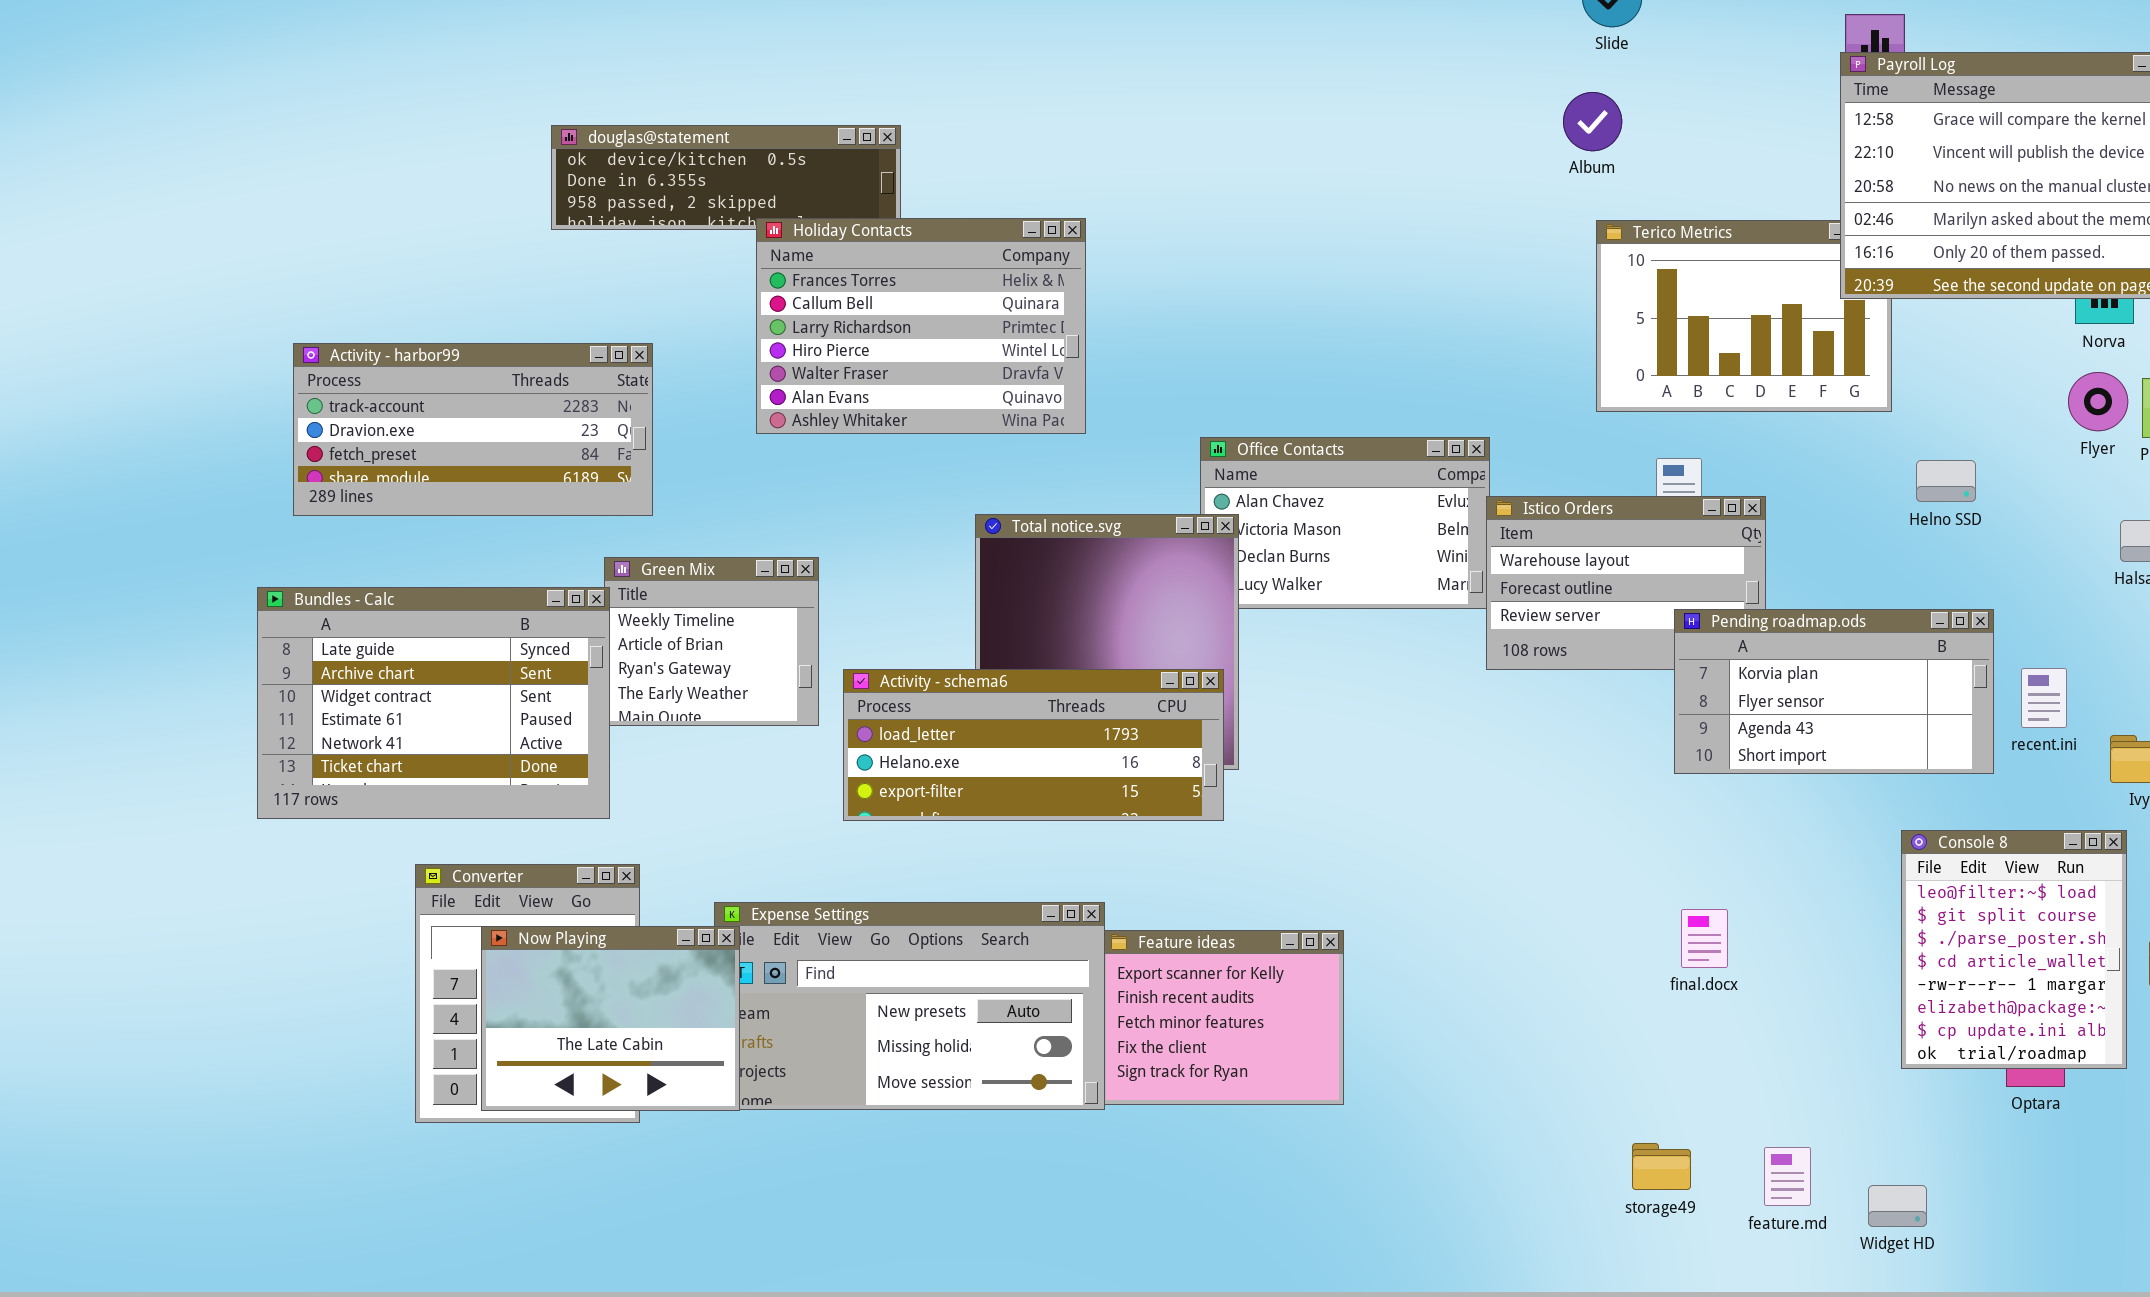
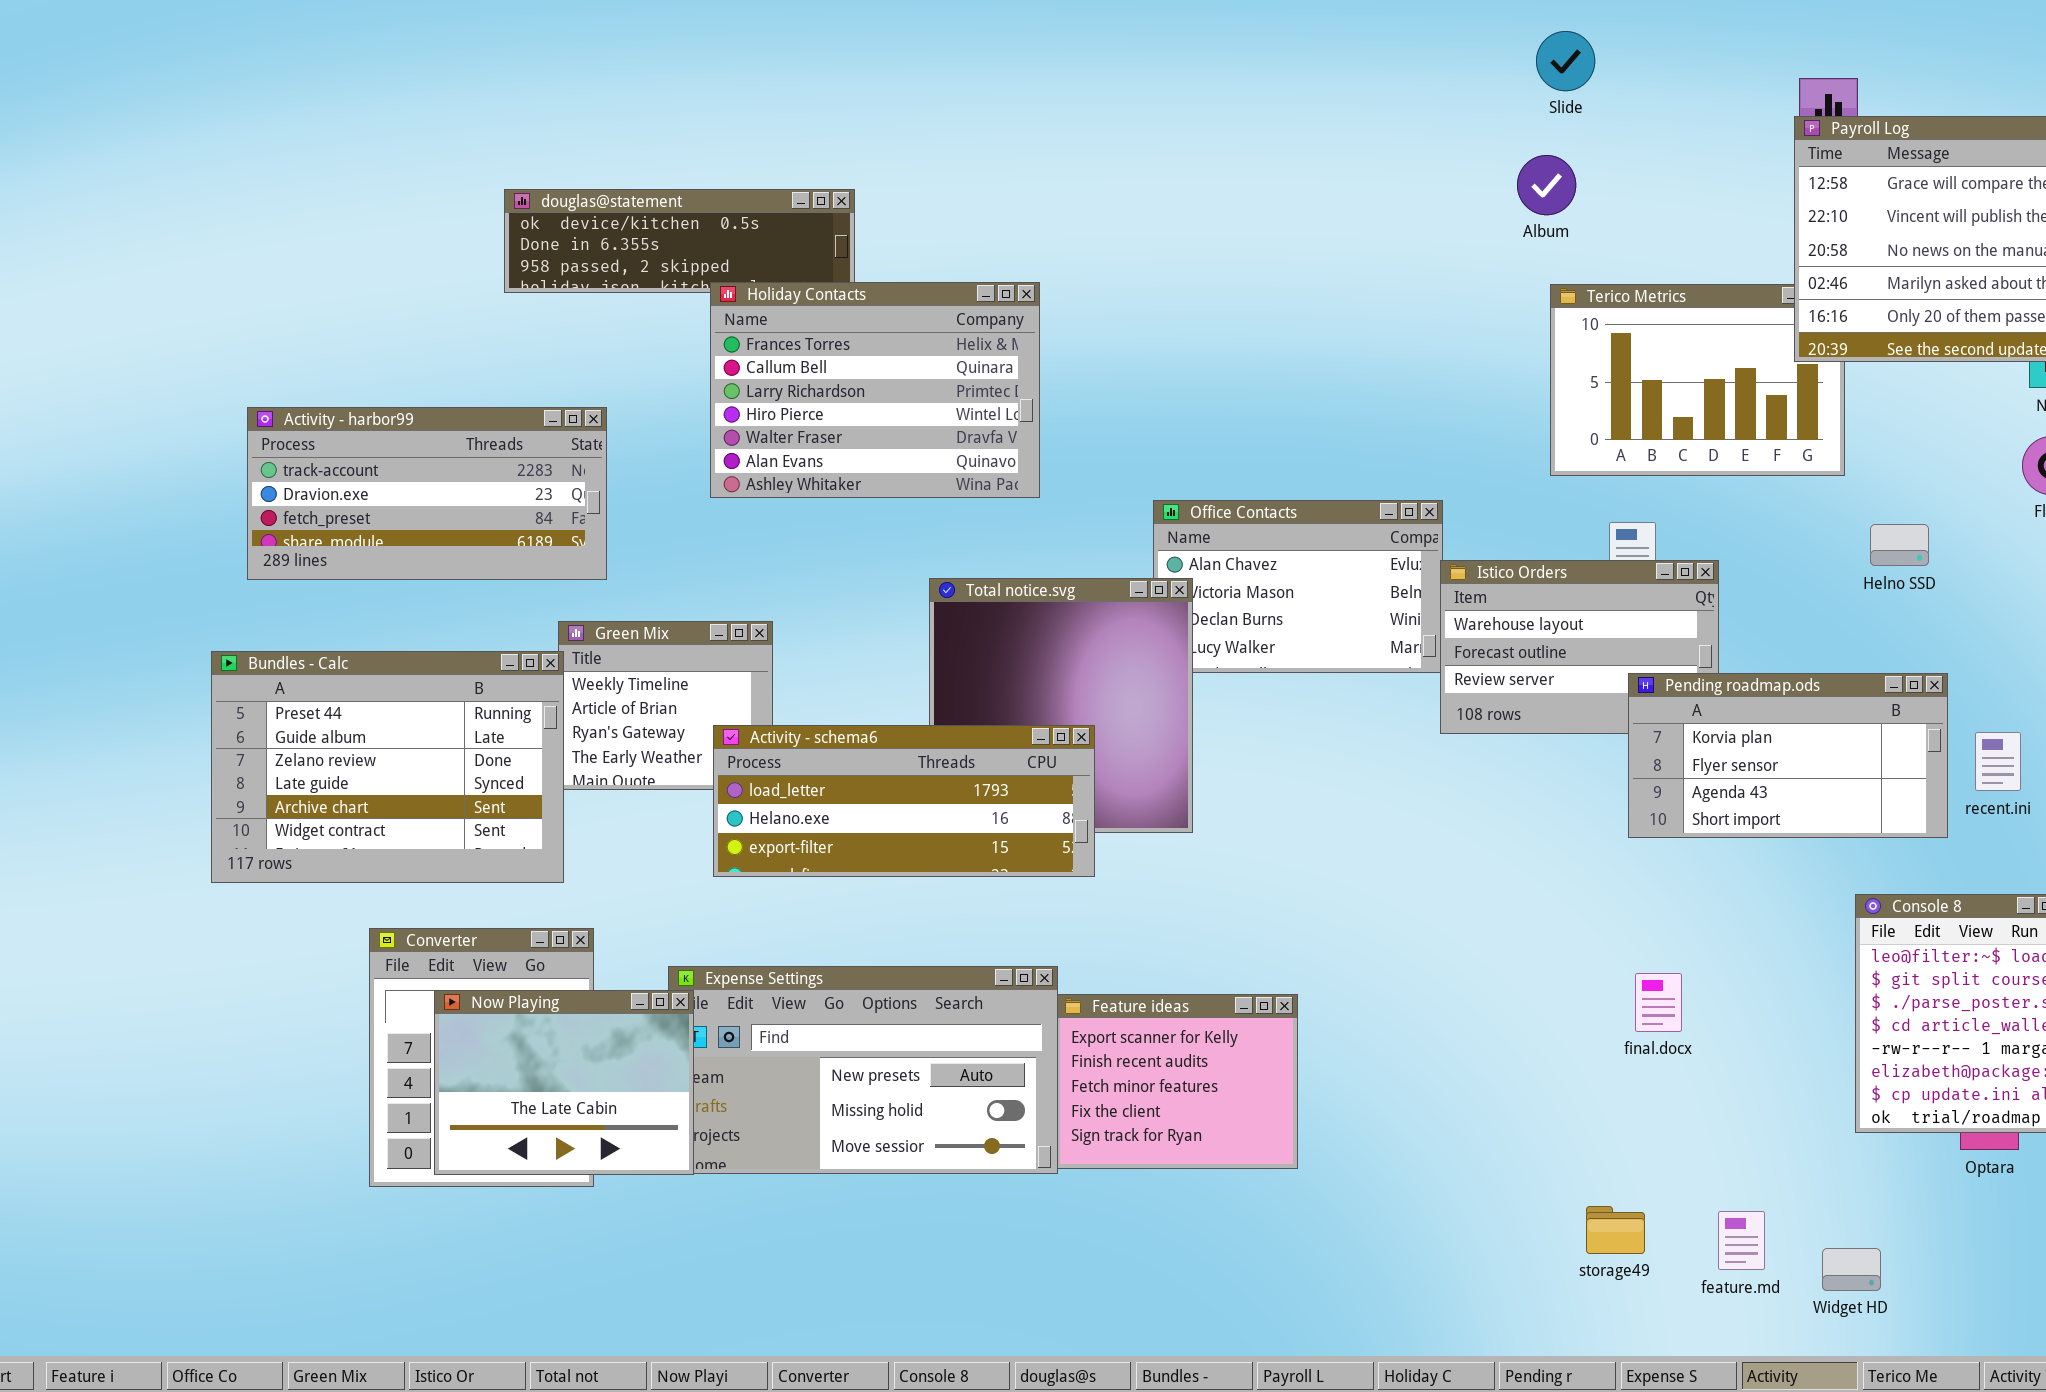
Bundles - Calc: [257,587,610,819] -> [211,651,564,883], scrolled up 3 rows
Activity - schema6: [843,669,1224,821] -> [713,725,1095,877], moved

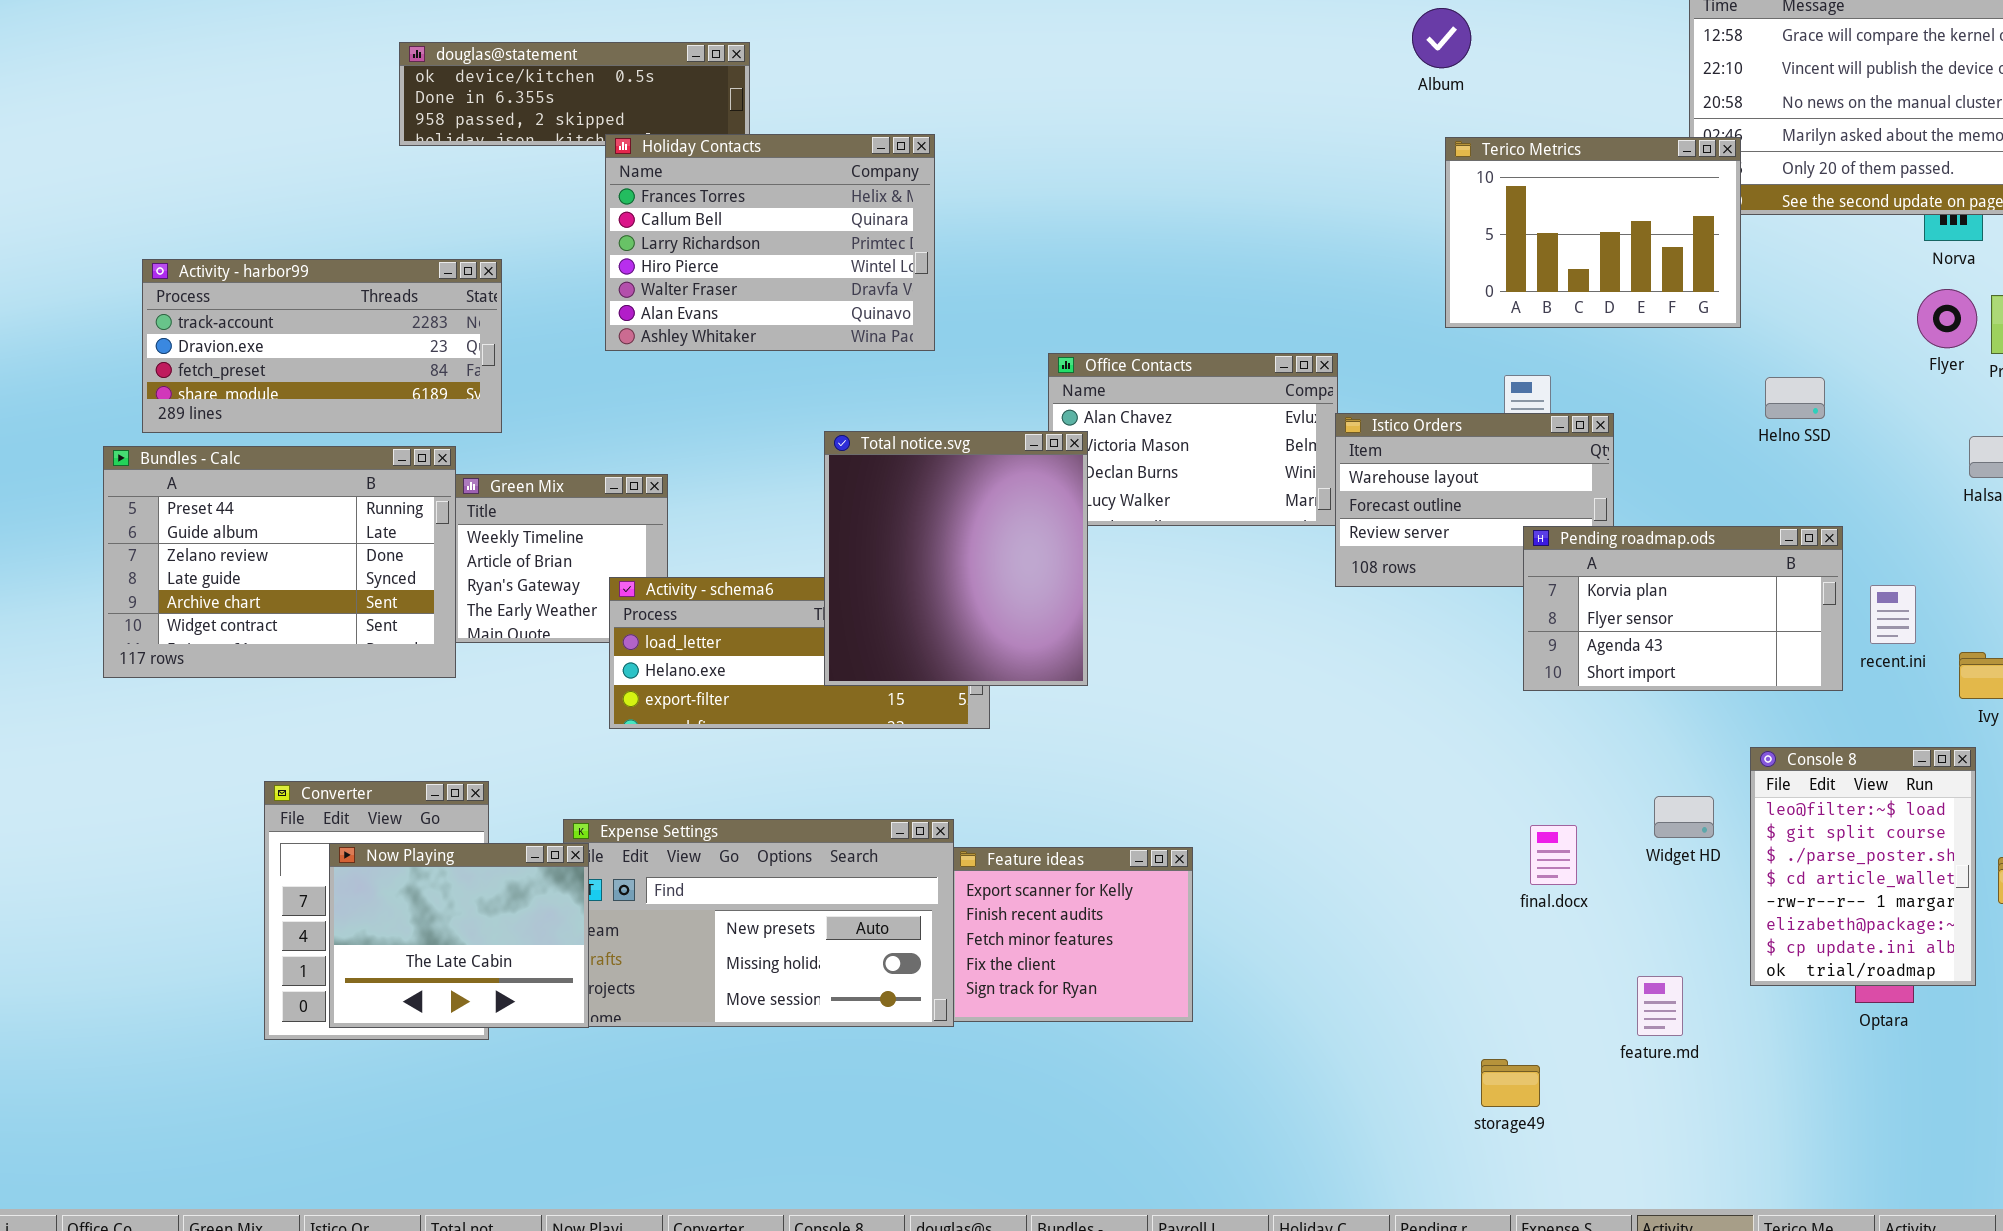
Terico Metrics: [1550,284,1845,476] -> [1445,137,1741,328], raised
Total notice.svg: [929,578,1193,833] -> [824,431,1088,686], raised
Bundles - Calc: [211,651,564,883] -> [103,446,456,678], moved
feature.md: [1718,1211,1765,1270] -> [1637,976,1683,1036], moved
Widget HD: [1822,1248,1881,1291] -> [1654,796,1714,838], moved

